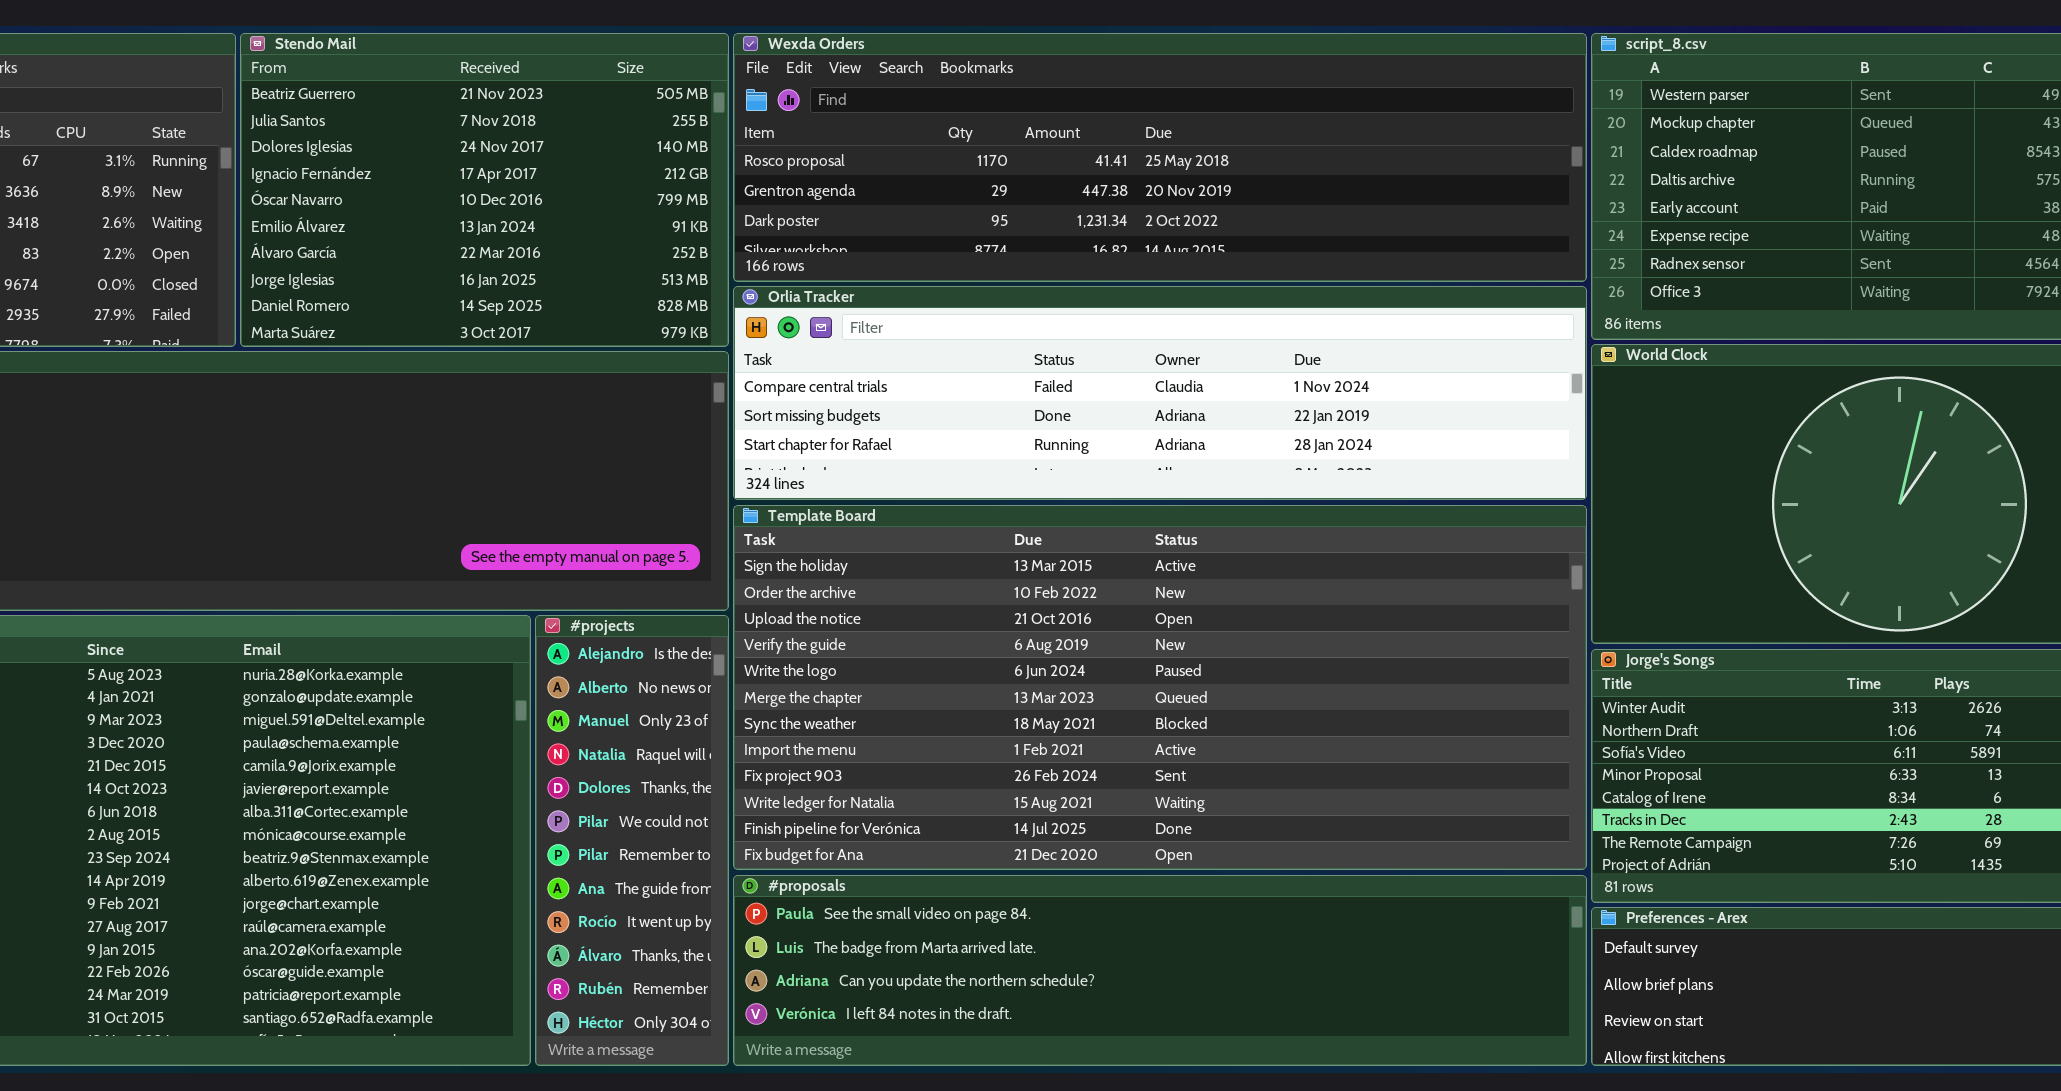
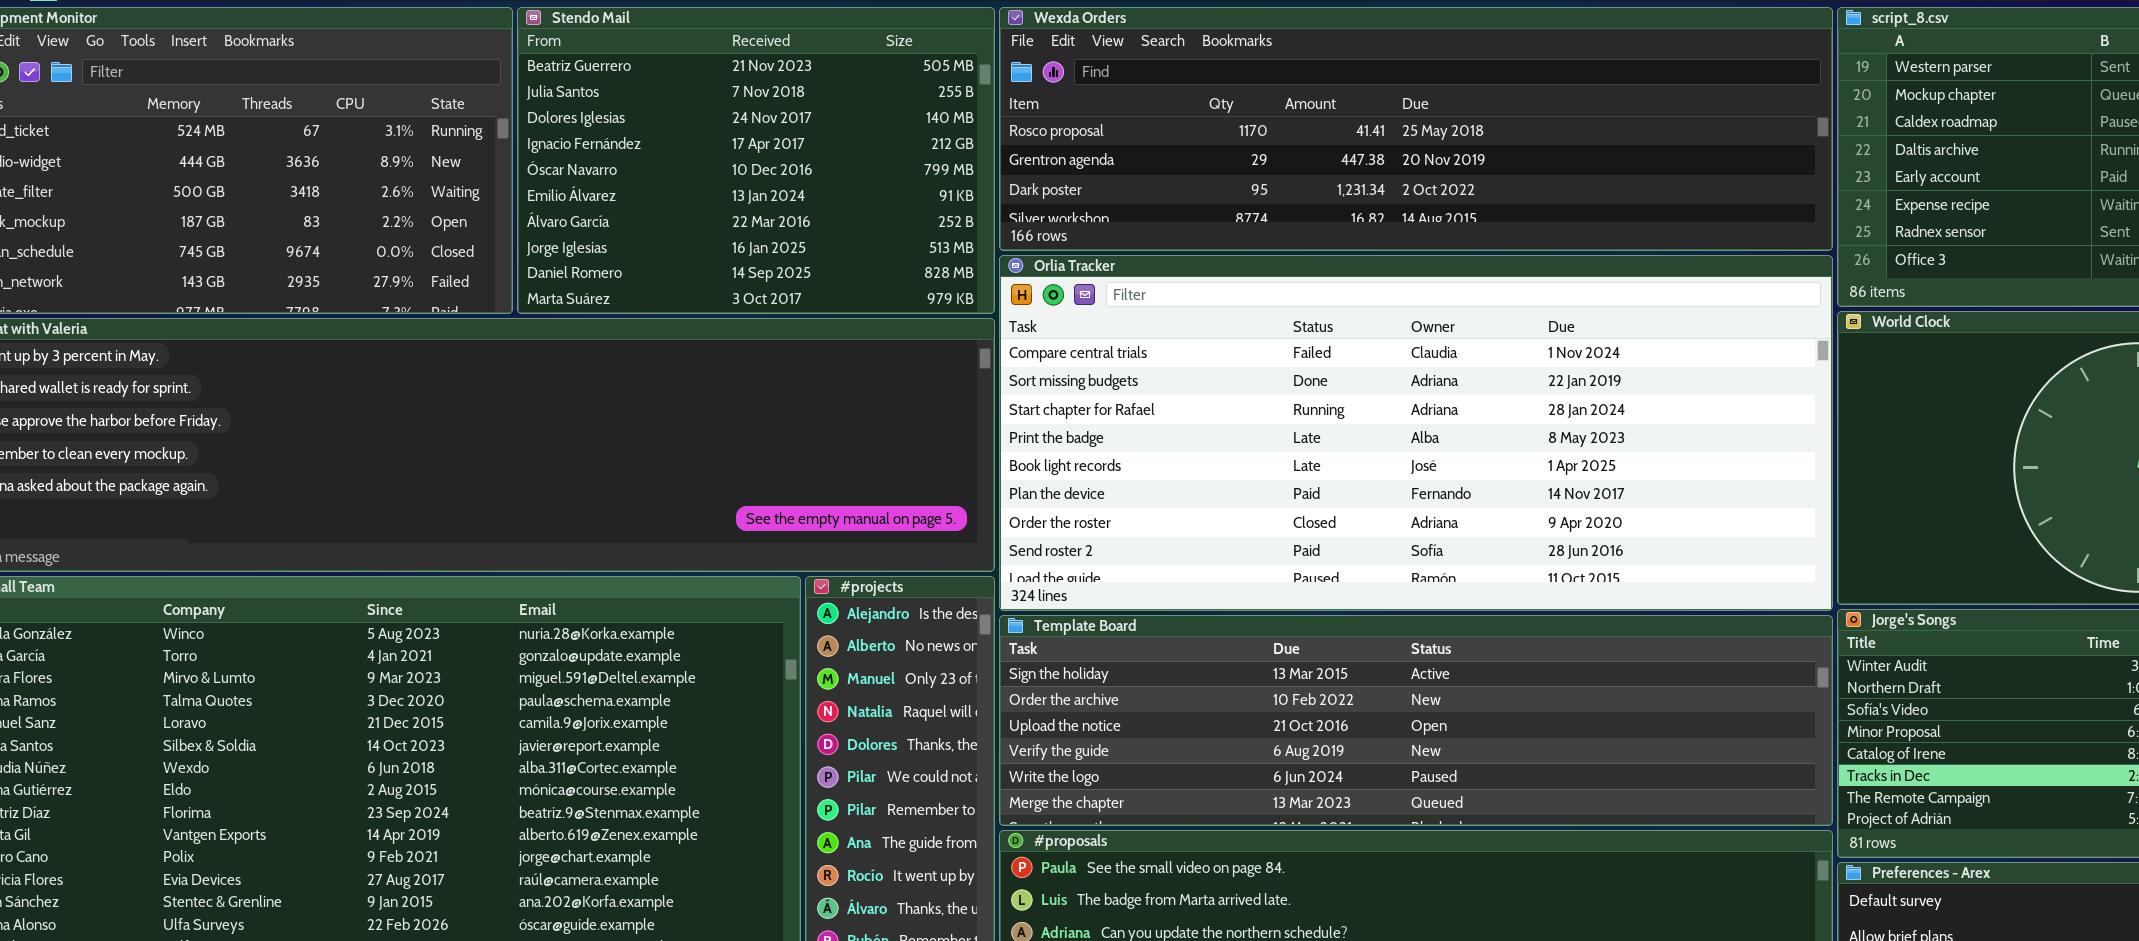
Orlia Tracker: [733,286,1587,500] -> [999,255,1833,611], resized
Template Board: [733,505,1587,870] -> [999,615,1833,826], resized

